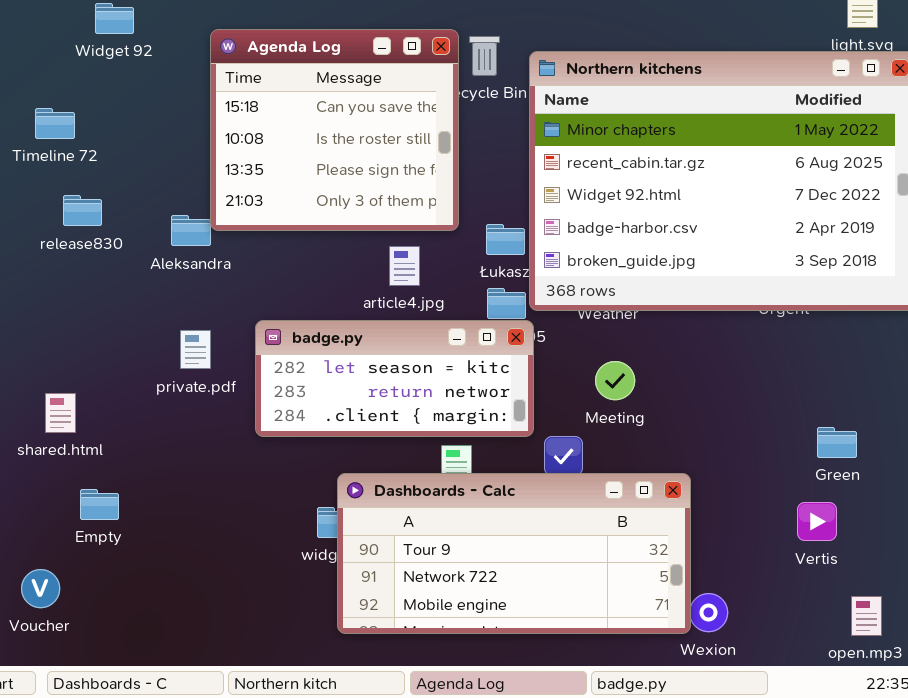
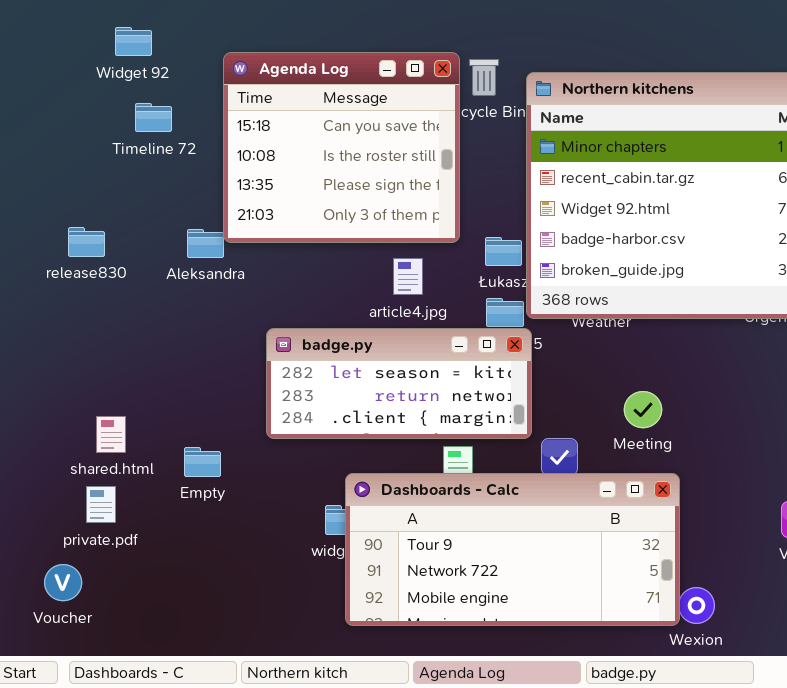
Timeline 72: [35,108,75,139] -> [135,103,172,132], moved
release830: [63,195,102,226] -> [68,227,105,257], moved
private.pdf: [180,330,211,369] -> [86,486,116,523], moved
Meeting: [595,361,635,400] -> [624,391,662,428], moved
shared.html: [45,393,76,433] -> [96,416,126,453], moved
Empty: [80,489,119,520] -> [184,447,221,477], moved

